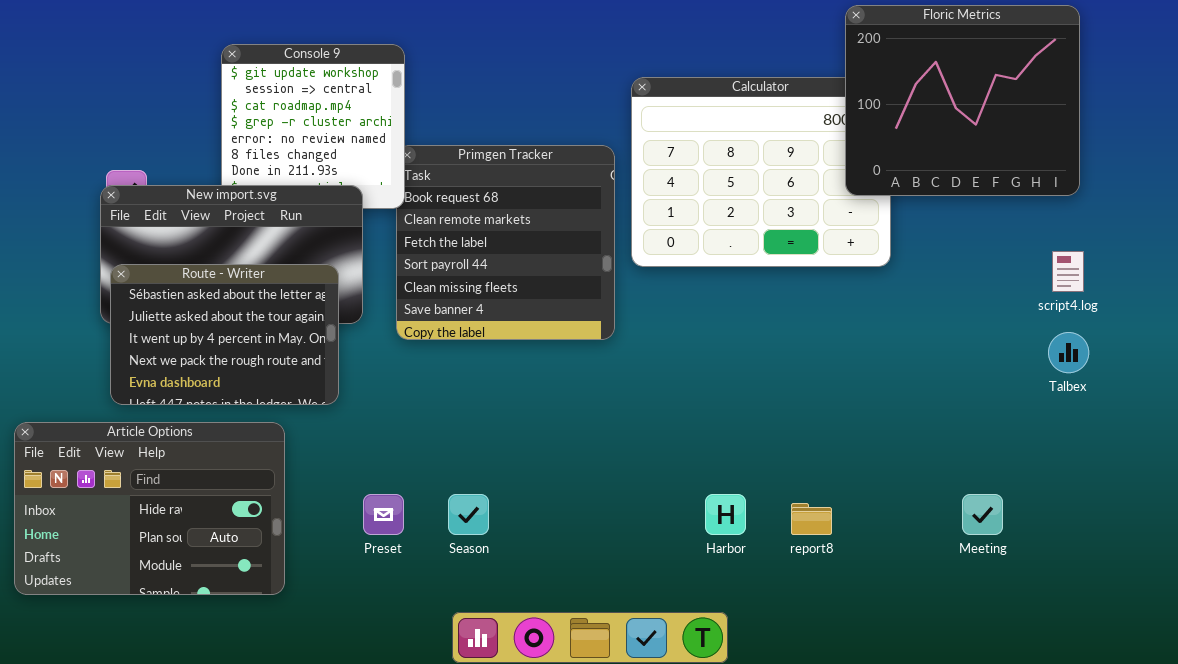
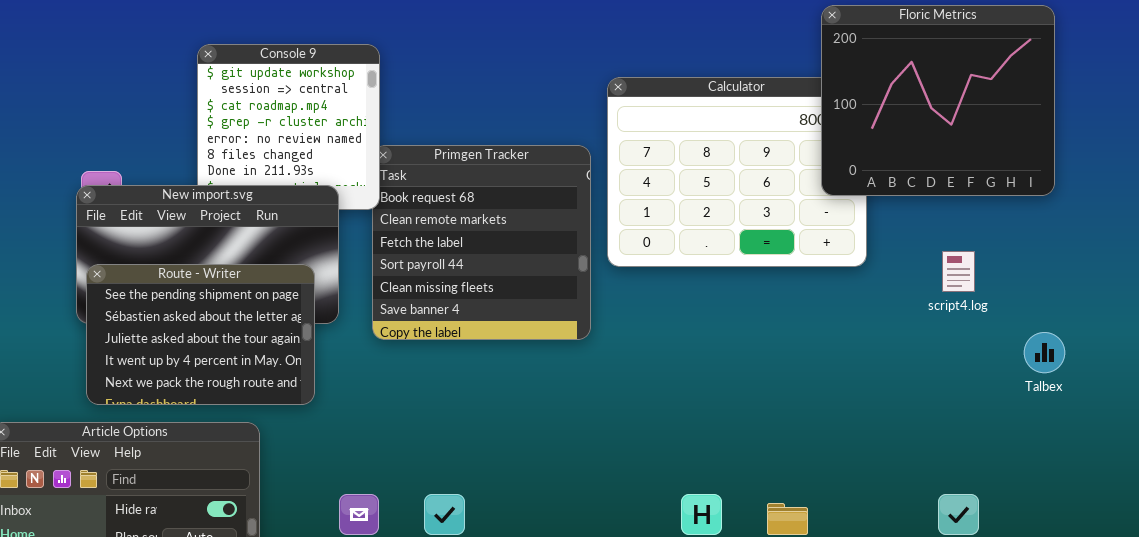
script4.log: [1052,251,1084,292] -> [942,251,975,292], moved
Route - Writer: [110,264,339,405] -> [86,264,315,405], scrolled up 1 row

